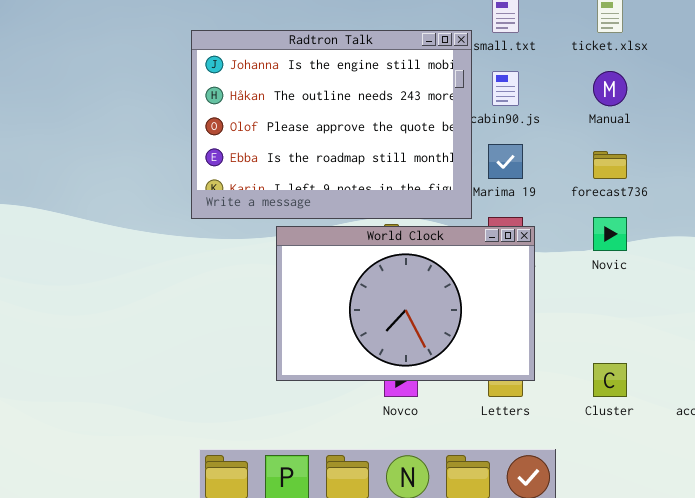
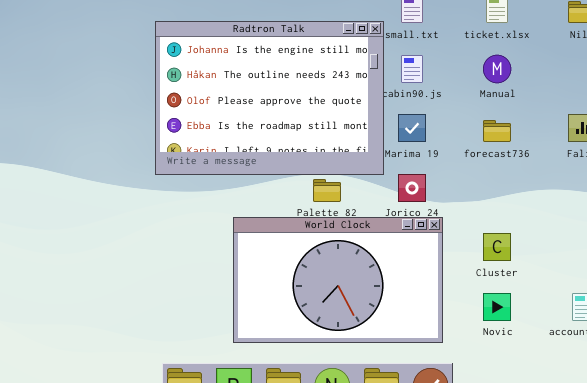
Novic: [593,217,627,251] -> [483,293,511,321], moved
World Clock: [276,226,535,381] -> [233,217,443,343], moved
Cluster: [593,363,627,397] -> [483,233,511,261], moved

